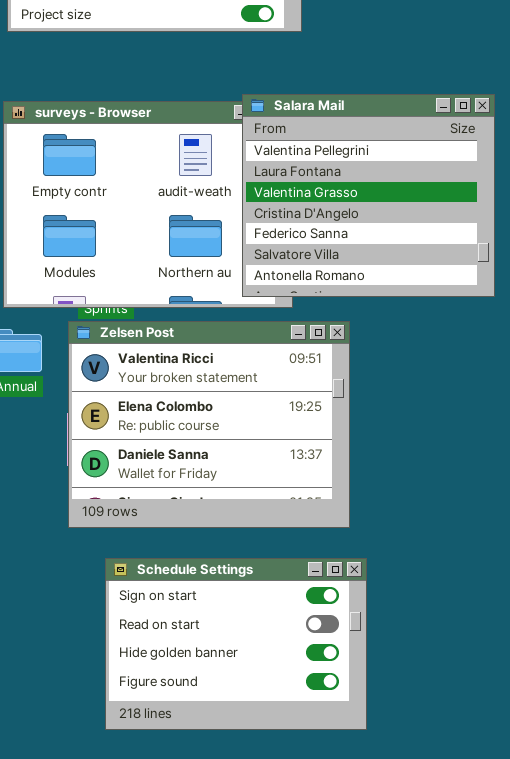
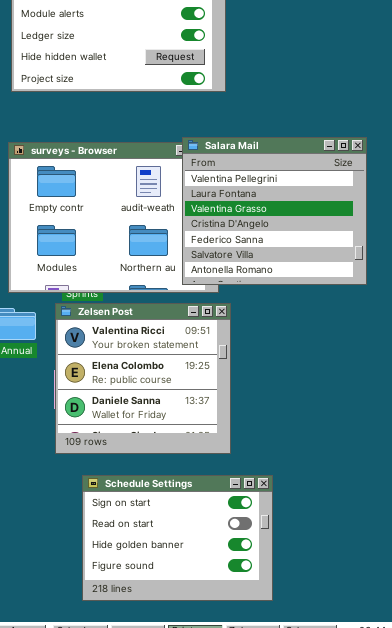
Zelsen Post: [68,321,350,528] -> [55,303,231,454], resized

